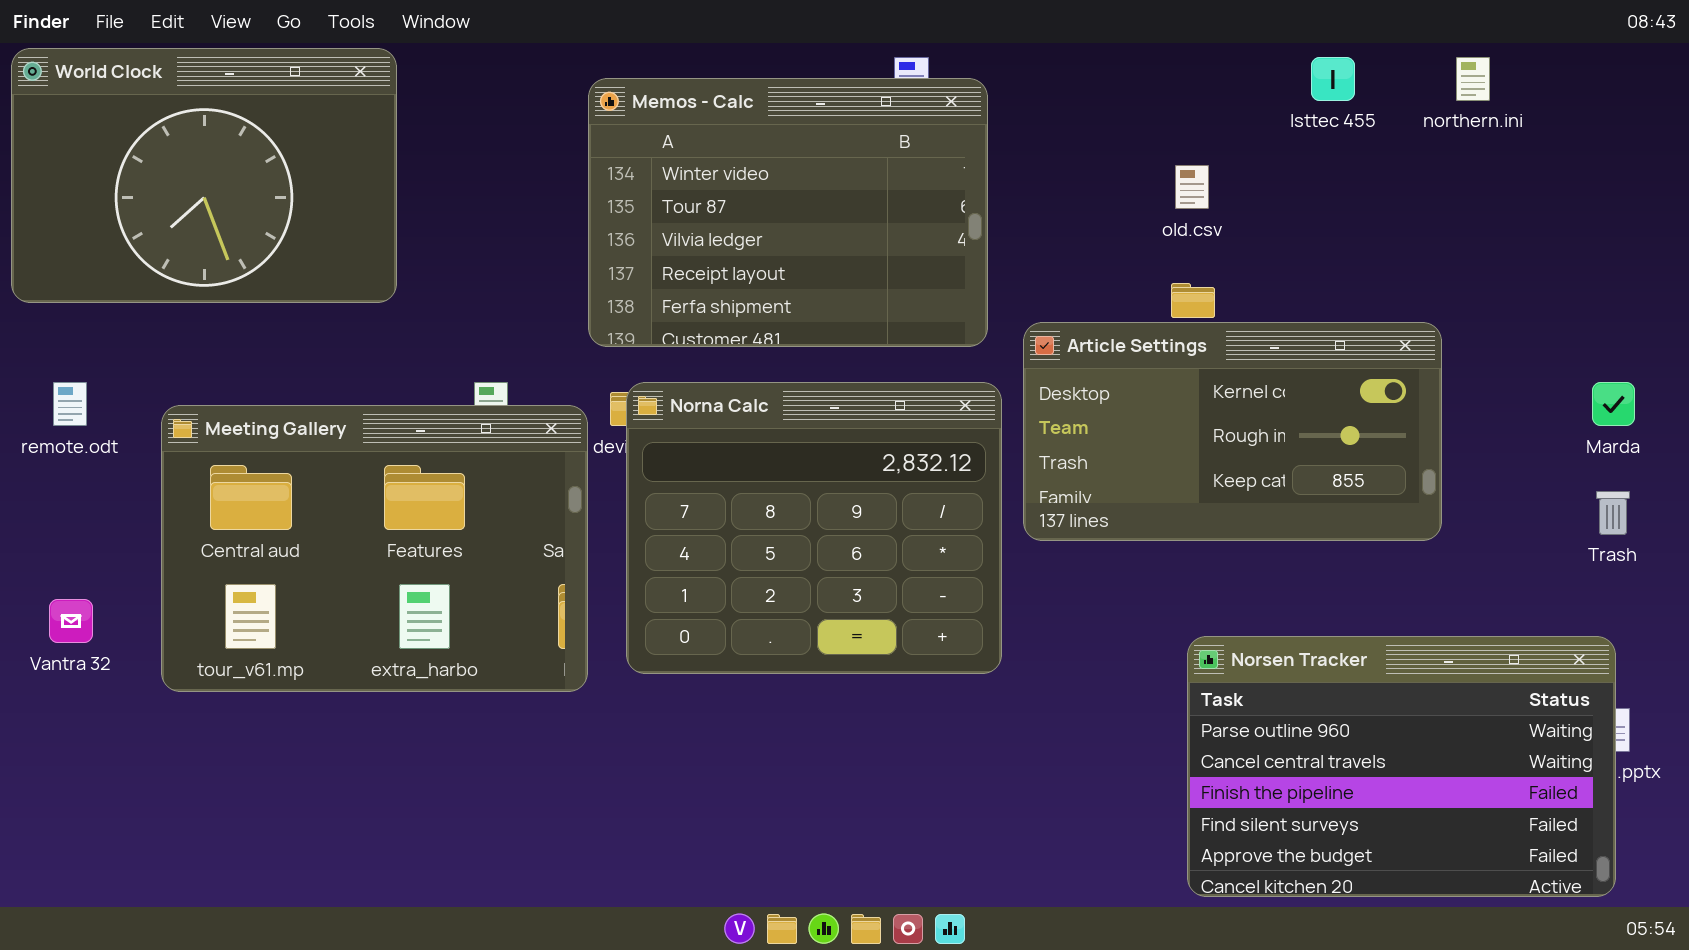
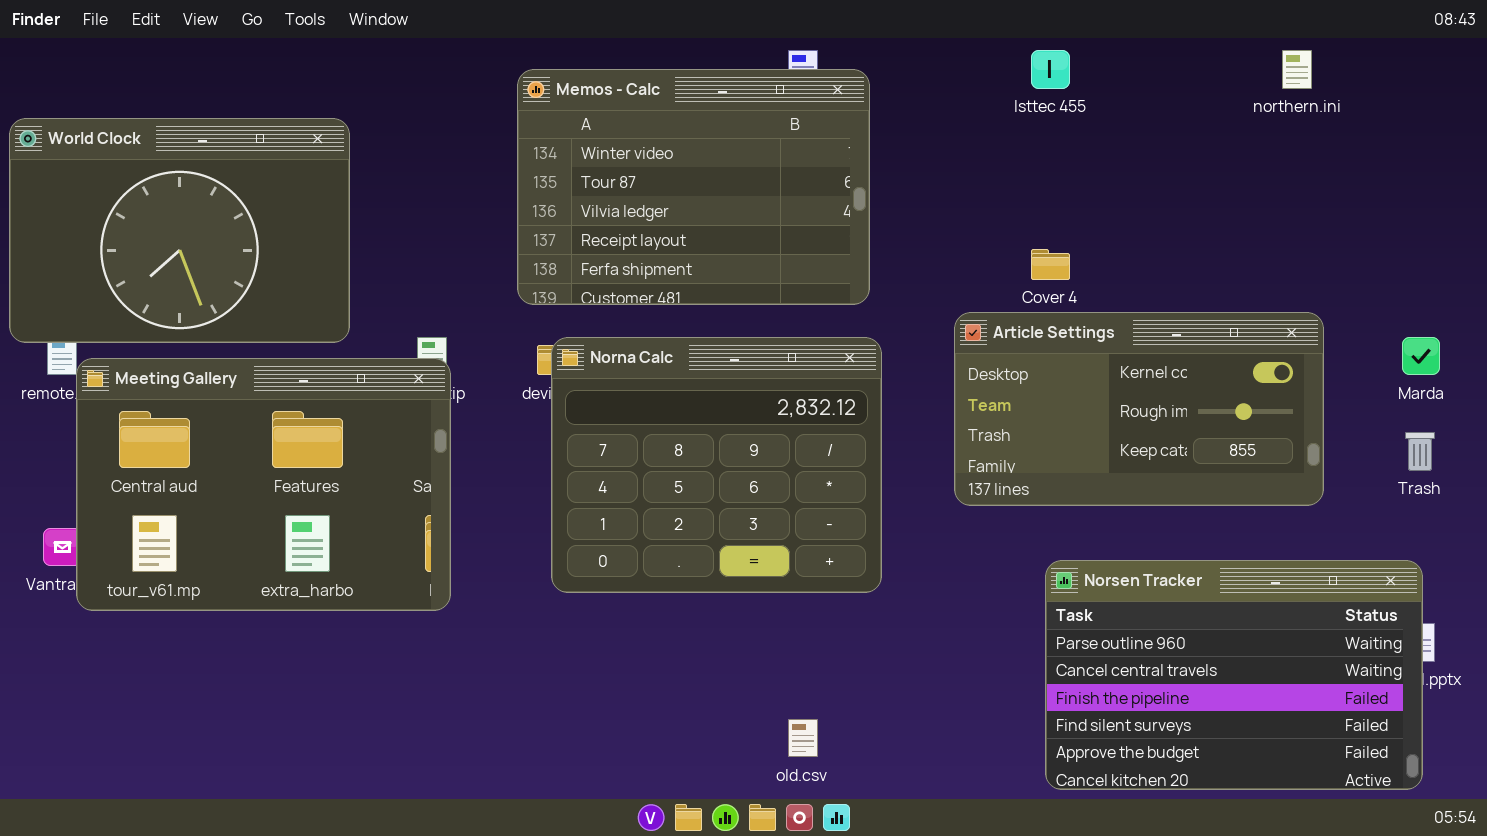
World Clock: [11,48,397,303] -> [9,118,350,343], moved
Isttec 455: [1311,57,1355,101] -> [1031,50,1070,89], moved
old.csv: [1175,165,1209,209] -> [788,719,818,757], moved
Article Settings: [1023,322,1442,541] -> [954,312,1324,506], moved
Meeting Gallery: [161,405,588,692] -> [76,358,451,611], moved

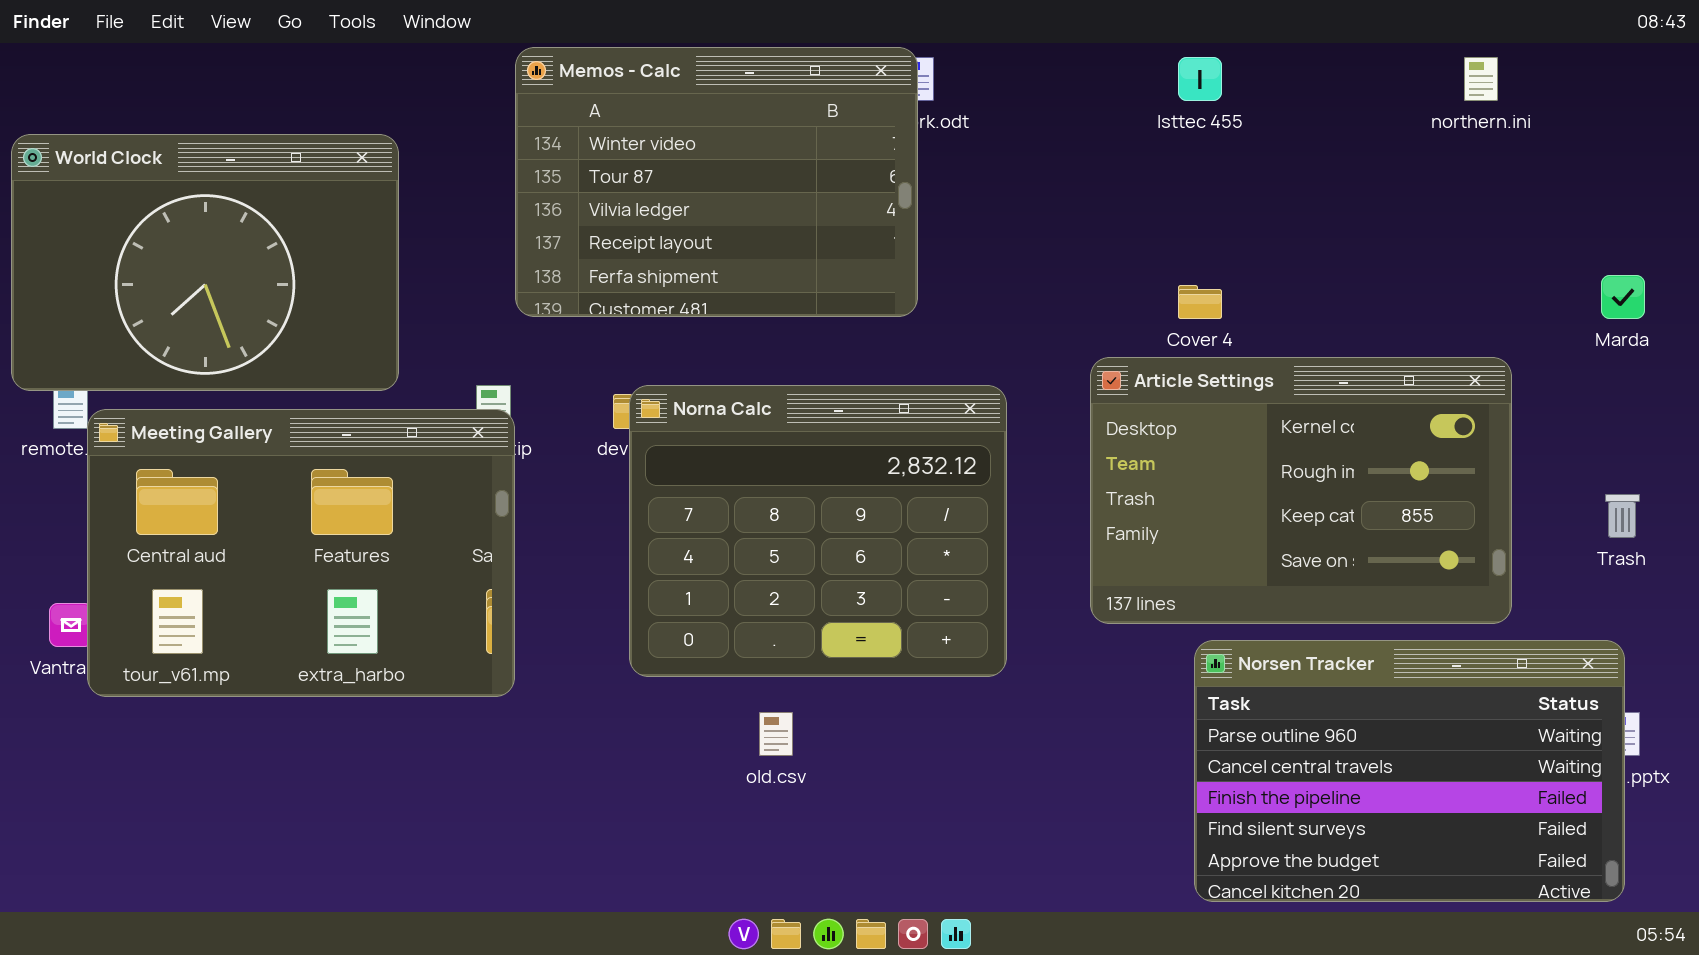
Memos - Calc: [517,69,870,305] -> [515,47,918,317], moved
Article Settings: [954,312,1324,506] -> [1090,357,1512,624], resized
Marda: [1402,337,1440,375] -> [1601,275,1645,319], moved
old.csv: [788,719,818,757] -> [759,712,793,756], moved

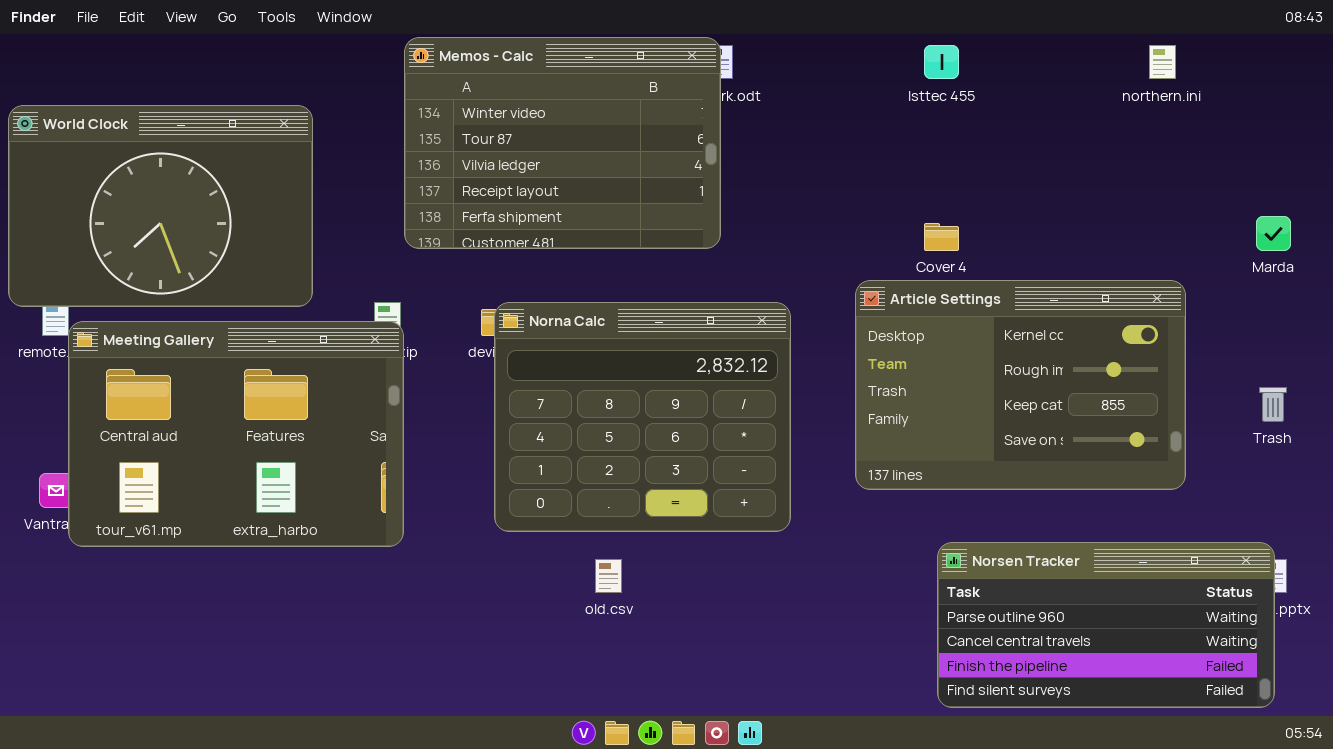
Norsen Tracker: [1194,640,1625,902] -> [937,542,1275,708], resized

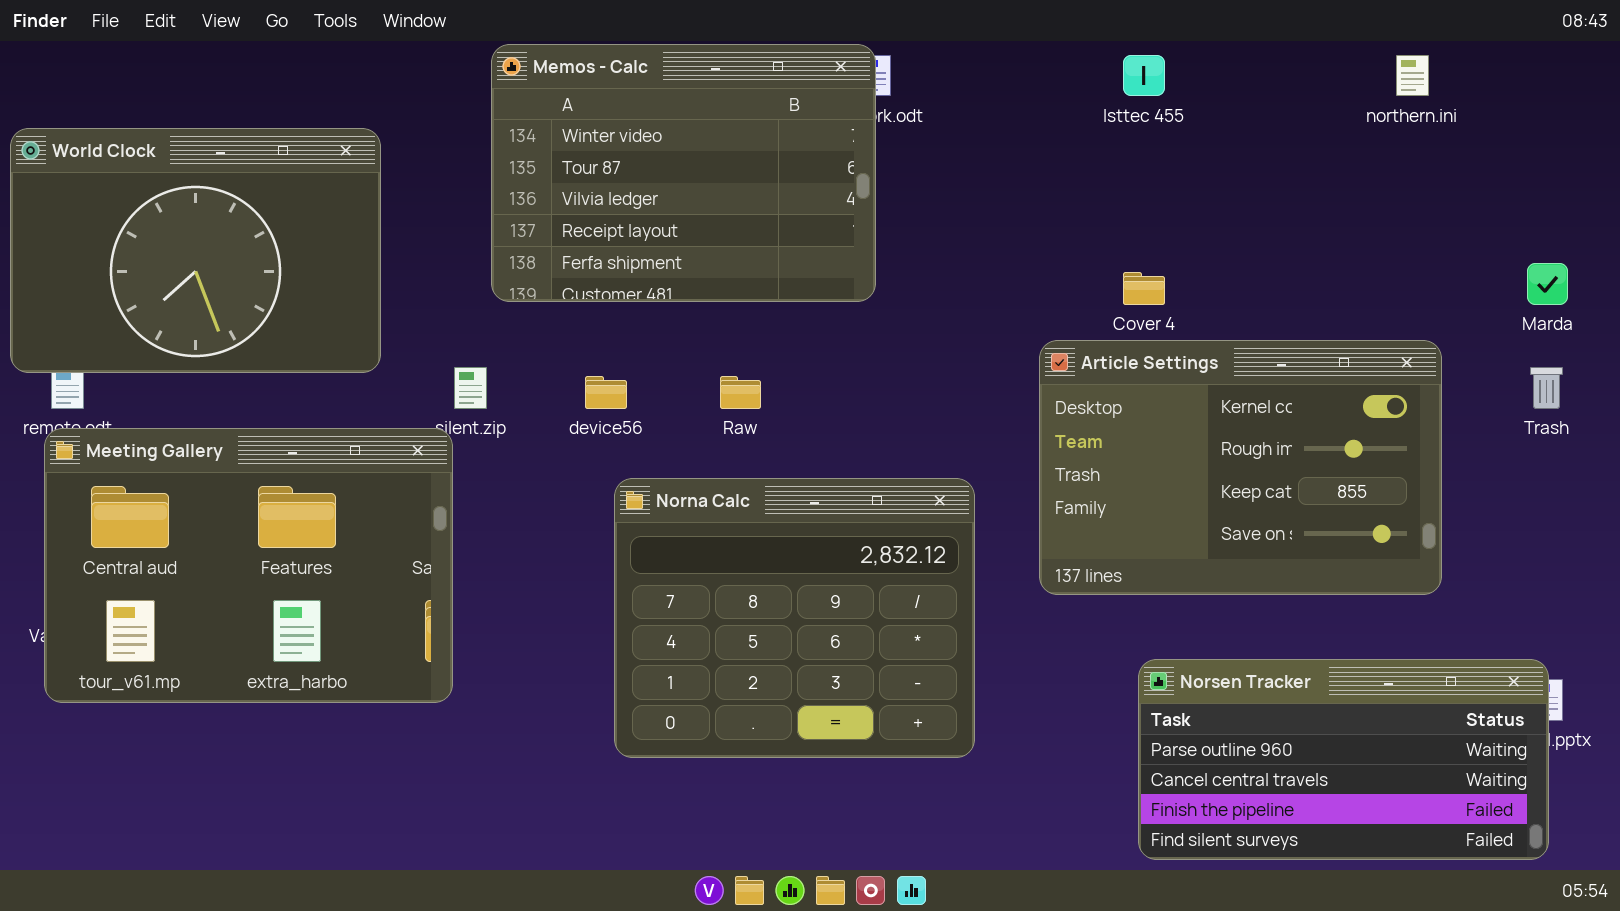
Norna Calc: [494,302,791,532] -> [614,478,975,758], moved
Meeting Gallery: [68,321,404,547] -> [44,428,453,703], moved
Trash: [1259,387,1287,422] -> [1530,367,1563,409], moved

